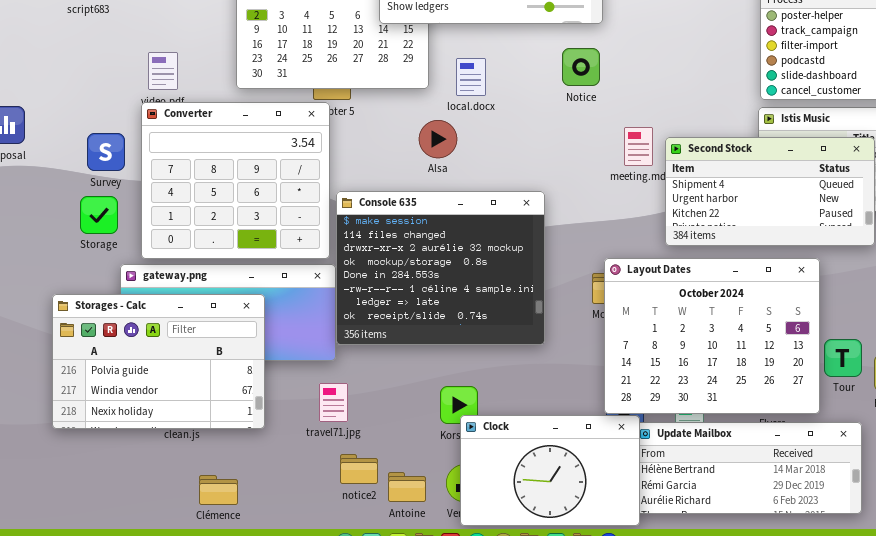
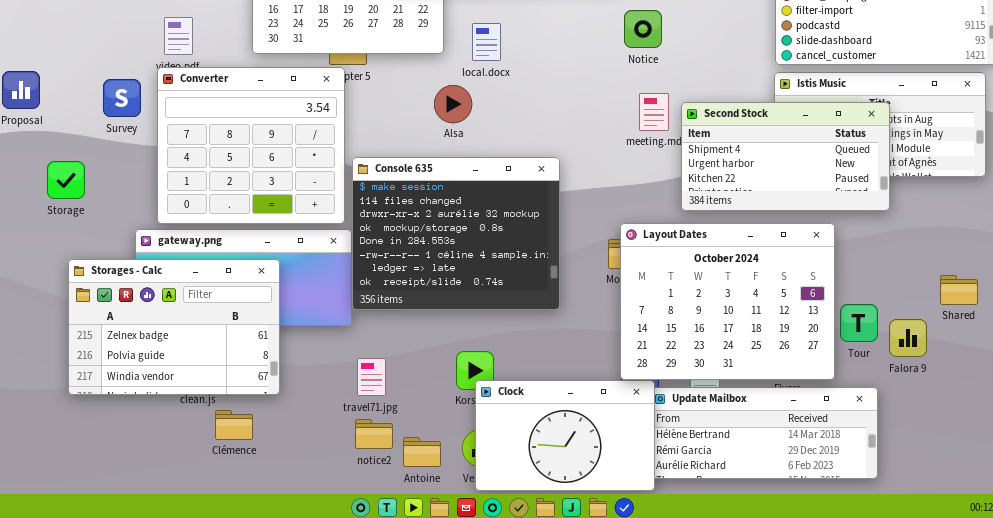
Notice: [562,48,600,86] -> [624,10,662,48], moved
Survey: [87,133,125,171] -> [103,79,141,117], moved
Storage: [80,196,118,234] -> [47,161,85,199], moved
Storages - Calc: [52,294,265,429] -> [68,259,280,395], scrolled up 1 row
travel71.jpg: [319,383,348,422] -> [357,358,386,396], moved
Clémence: [199,475,238,505] -> [215,410,253,440], moved

